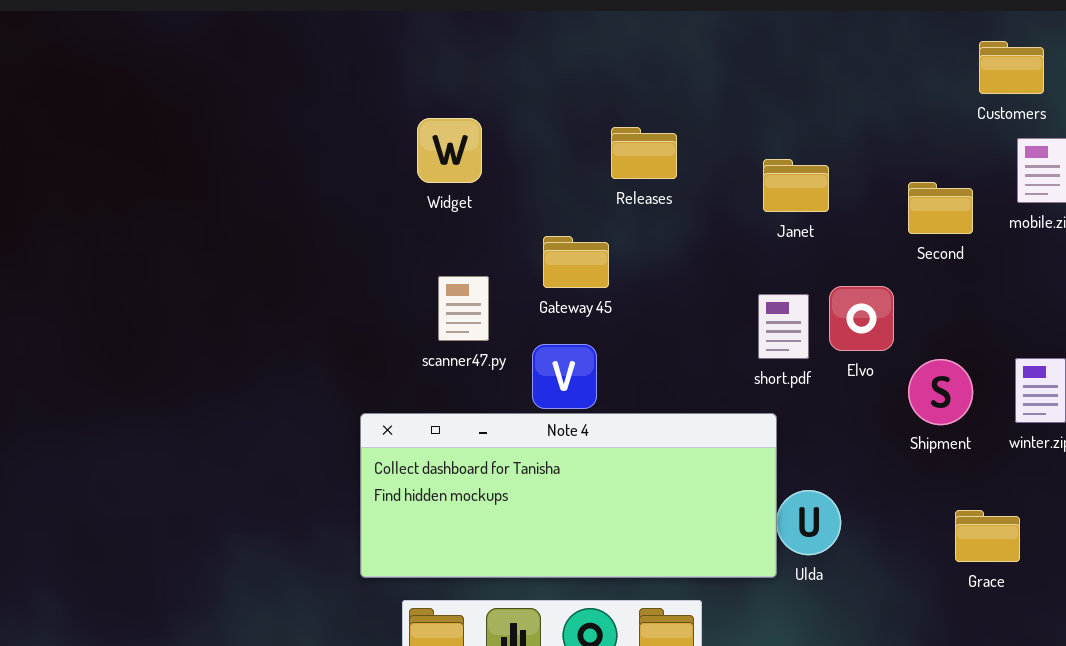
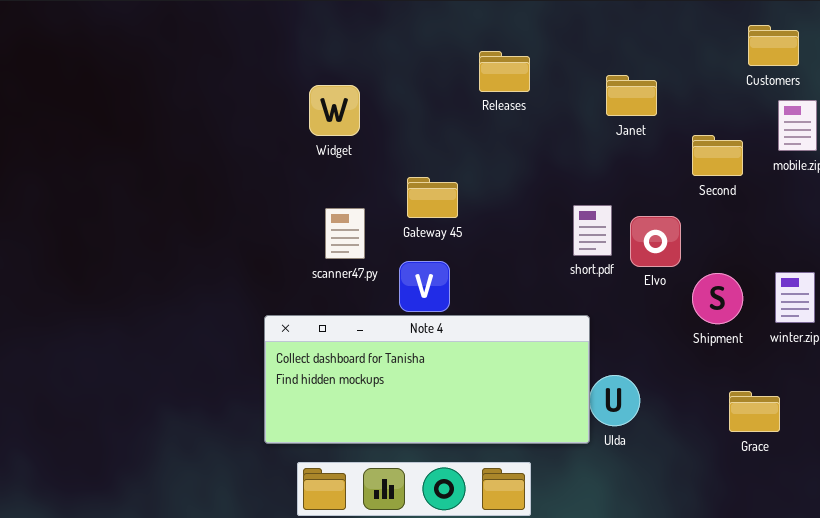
Releases: [611,127,677,179] -> [479,51,530,92], moved
Janet: [763,159,829,212] -> [606,75,657,116], moved
short.pdf: [758,294,809,359] -> [573,205,612,256], moved

